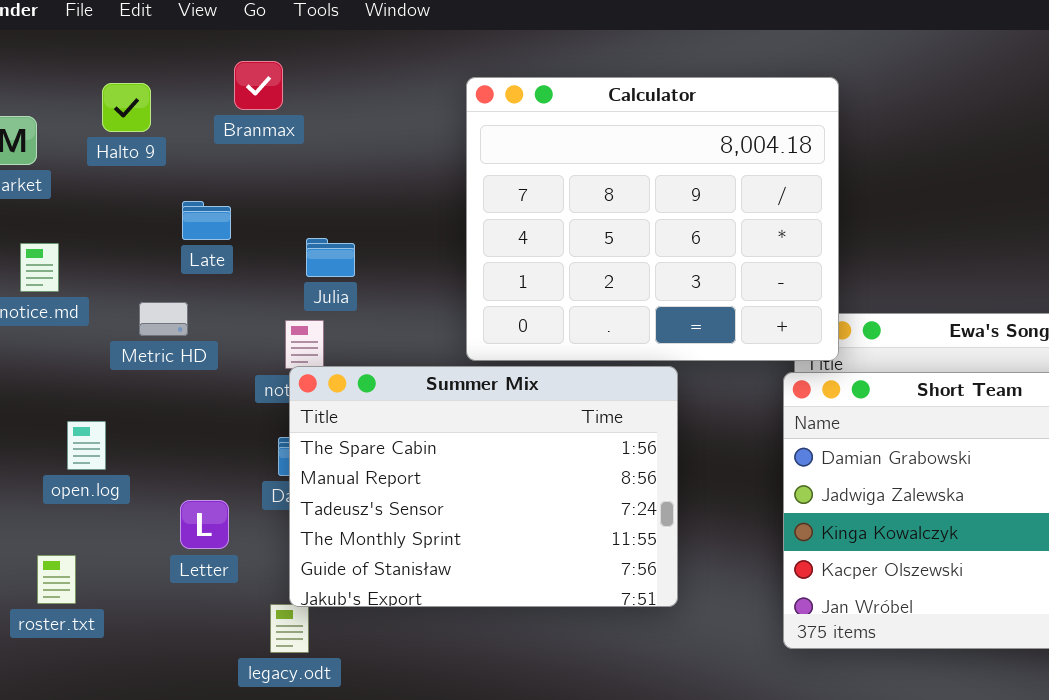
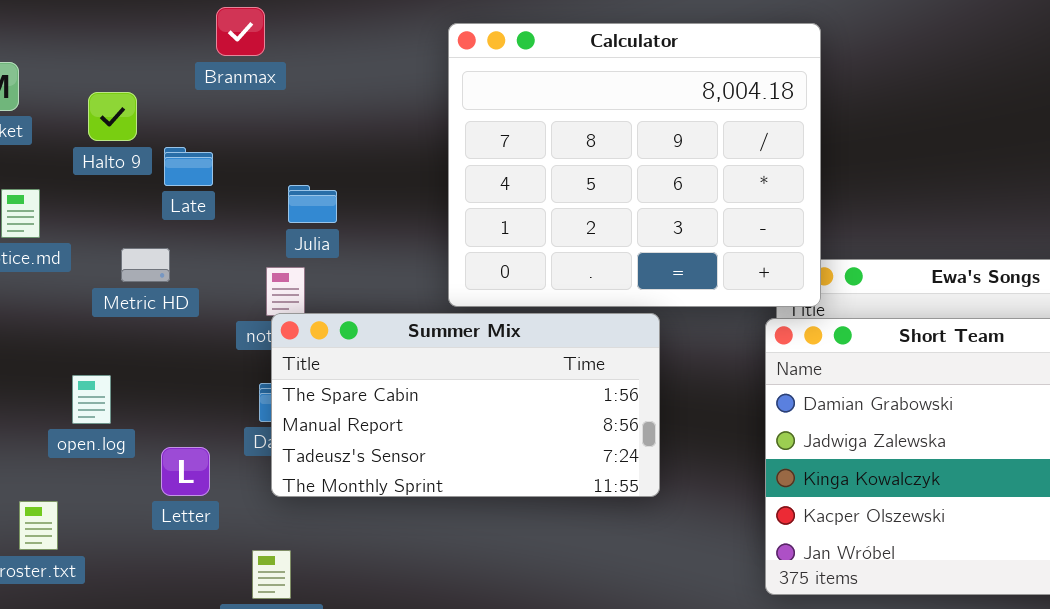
Halto 9: [102,83,151,132] -> [88,92,137,141], moved
Summer Mix: [289,366,678,607] -> [271,313,660,497], resized
open.log: [67,421,106,470] -> [72,375,111,424], moved

